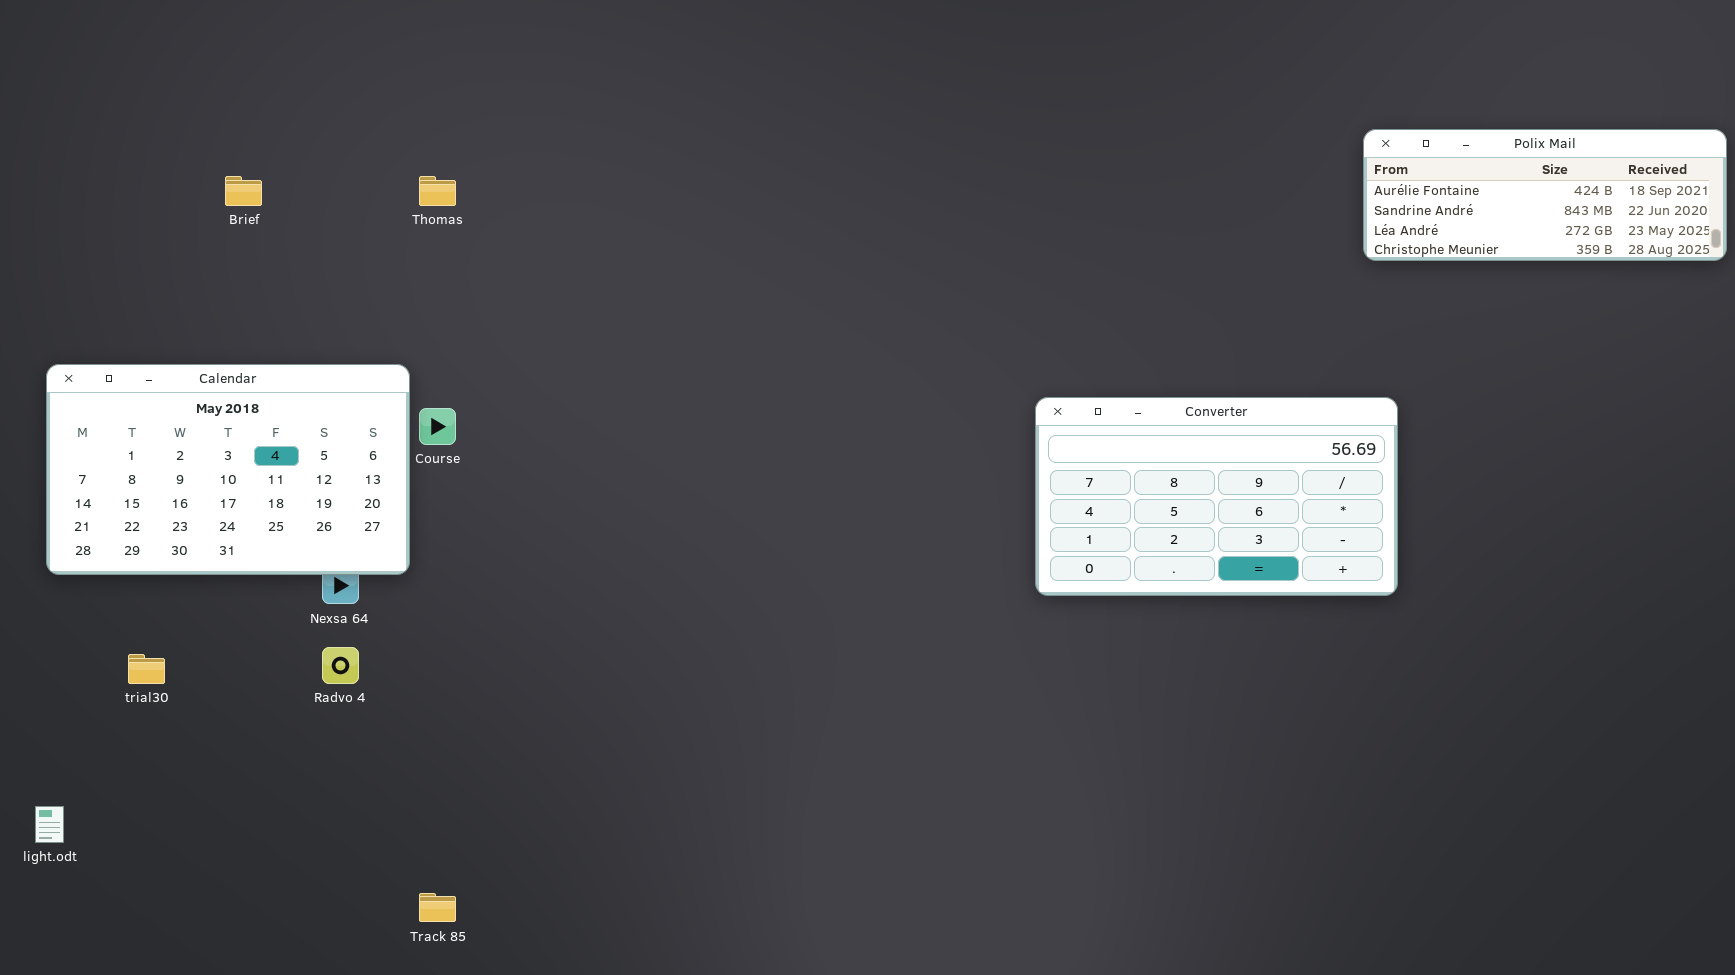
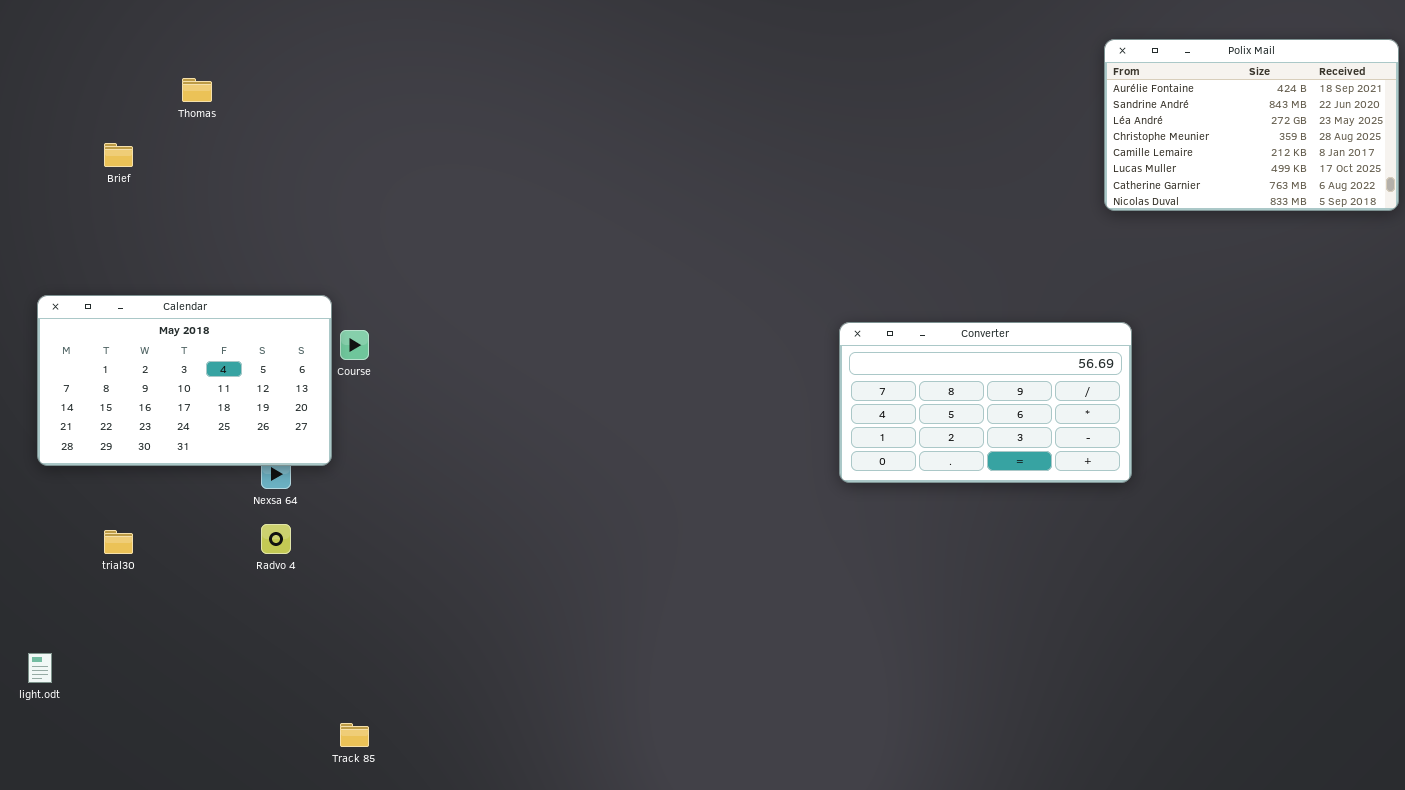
Polix Mail: [1363,129,1727,261] -> [1104,39,1399,211], resized
Brief: [225,176,262,206] -> [104,143,133,167], moved
Thomas: [419,176,456,206] -> [182,78,212,102], moved

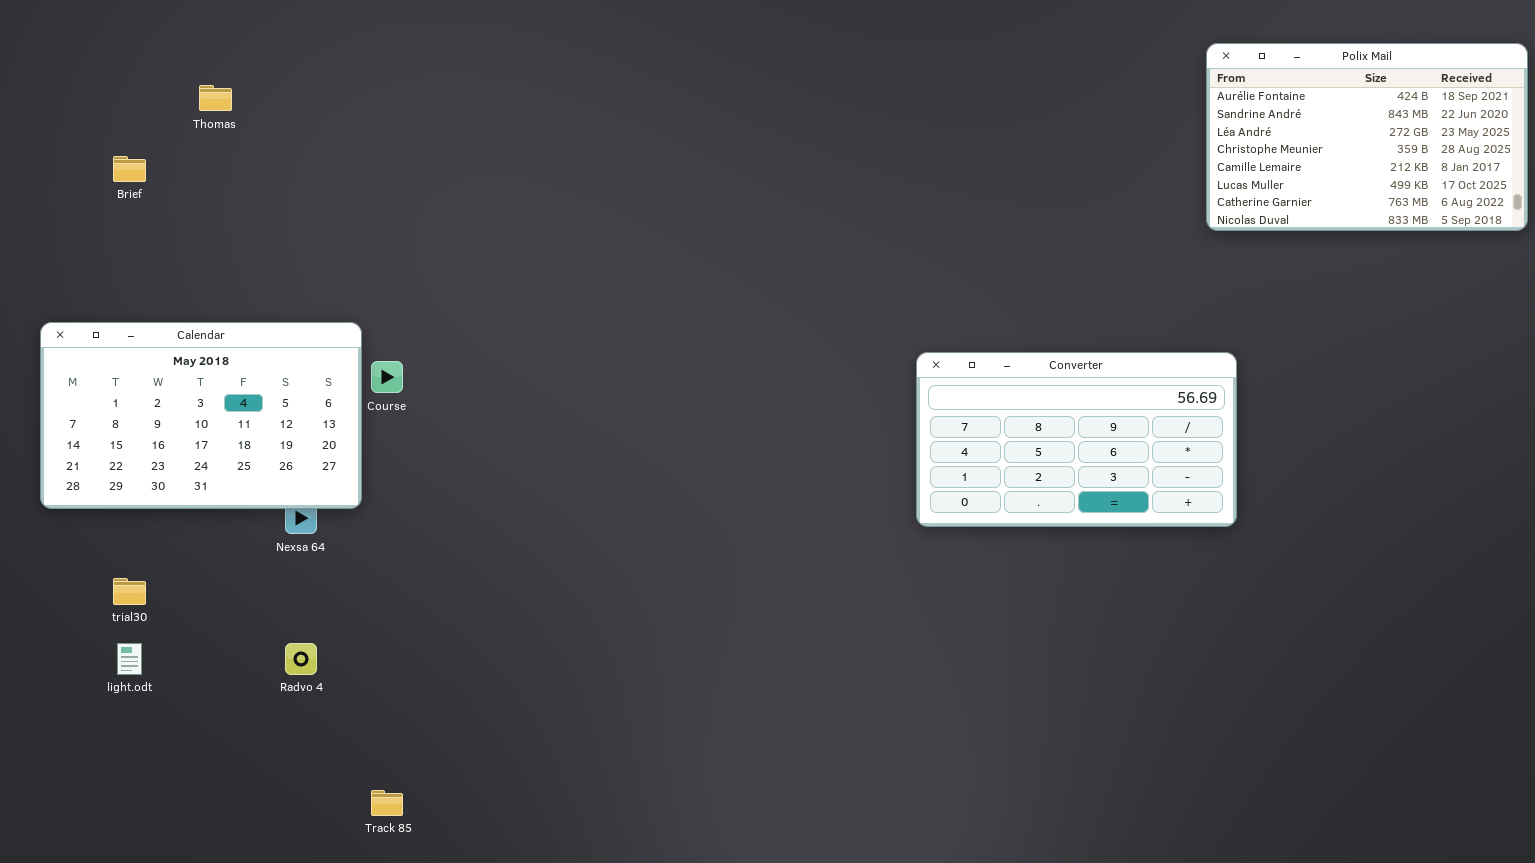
Radvo 4: [261,524,291,554] -> [285,643,317,675], moved
light.odt: [28,653,52,683] -> [117,643,142,675], moved

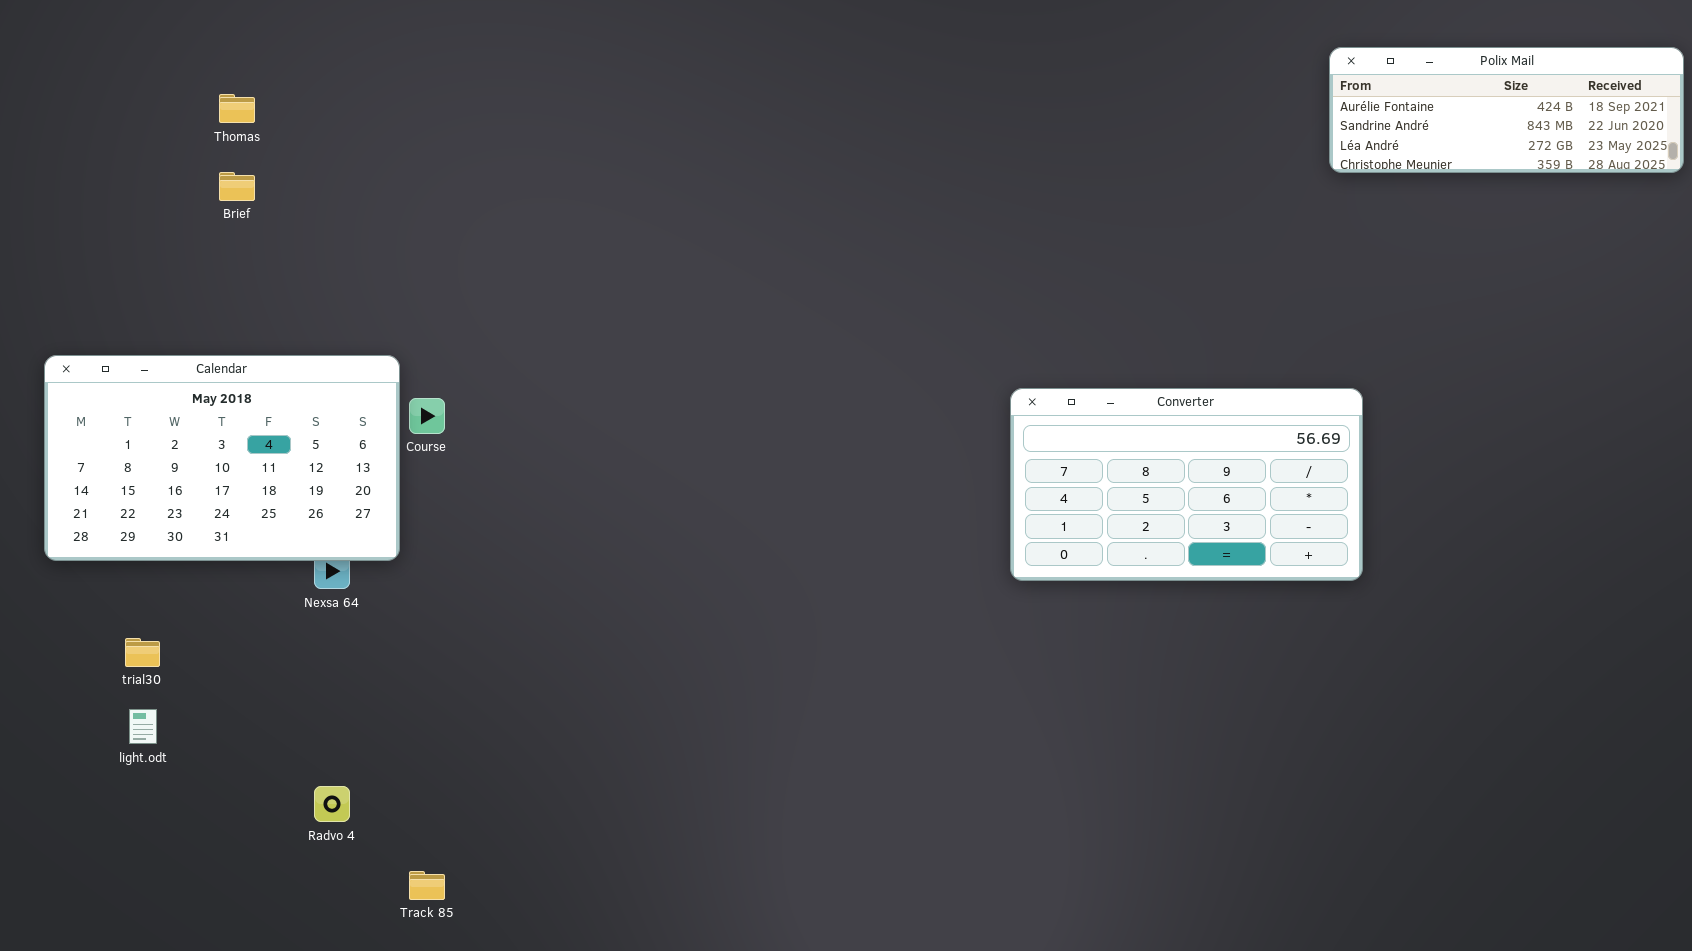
Polix Mail: [1206,43,1528,231] -> [1329,47,1684,173], resized
Brief: [113,156,146,182] -> [219,172,255,201], moved
Radvo 4: [285,643,317,675] -> [314,786,350,822], moved

